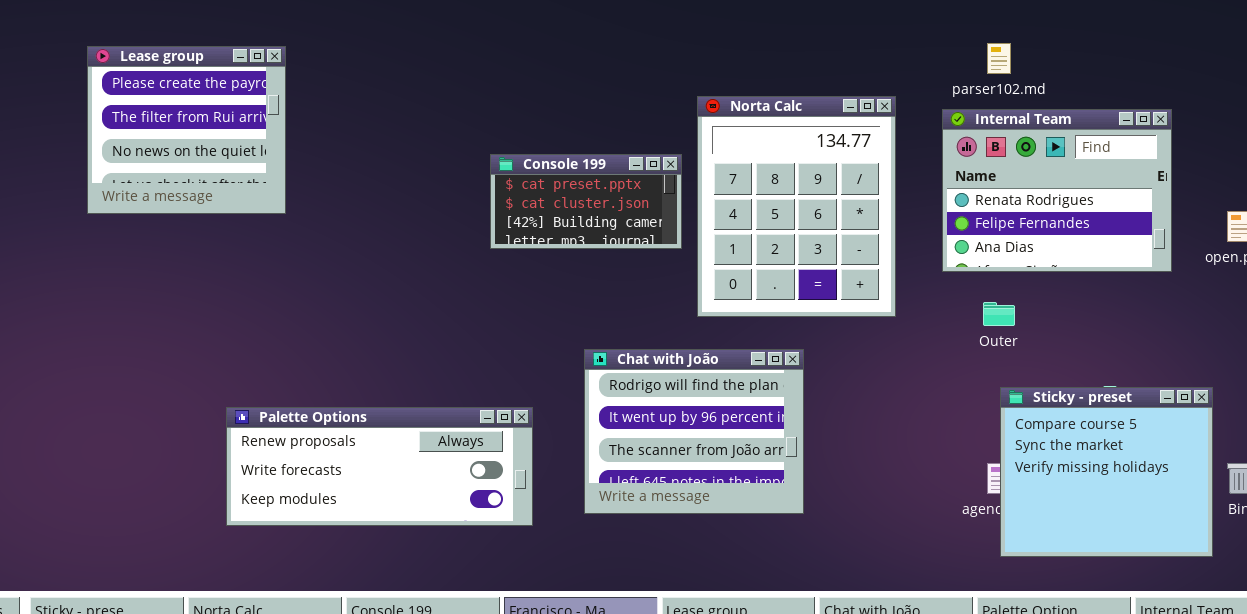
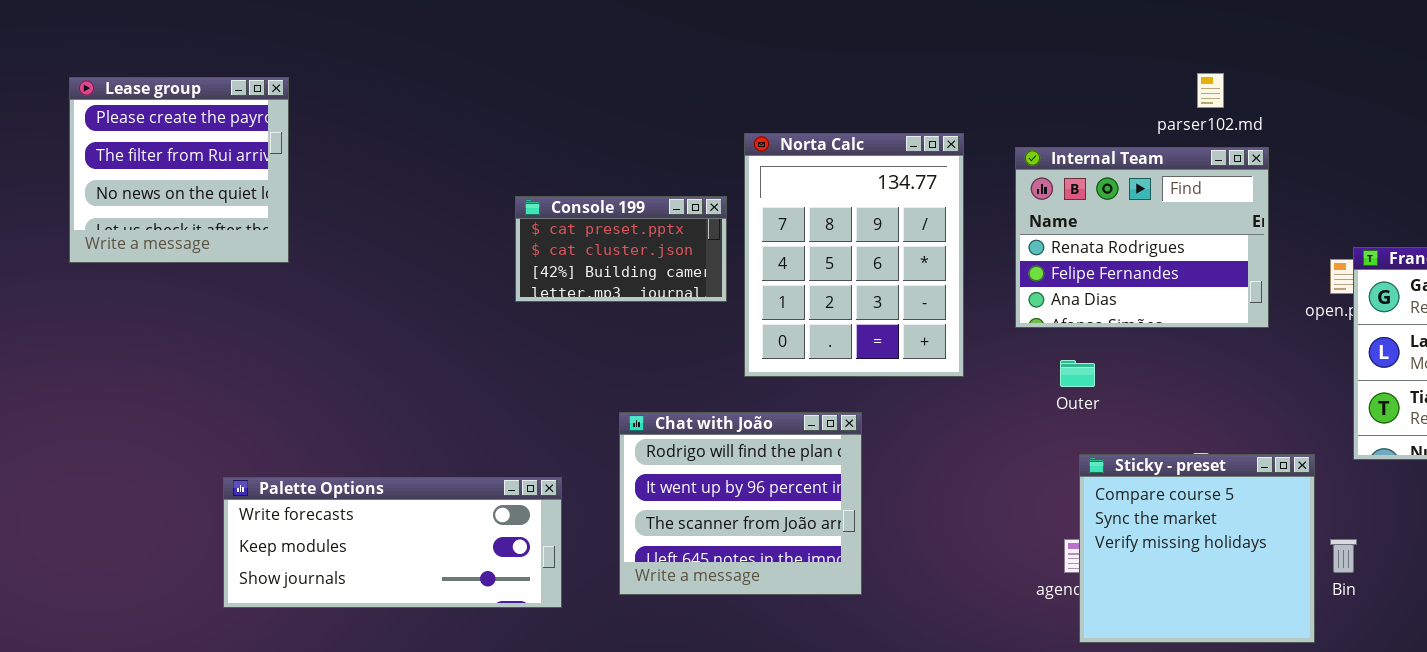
parser102.md: [987,43,1011,74] -> [1197,73,1224,108], moved
Palette Options: [226,407,533,526] -> [223,477,562,608], scrolled down 1 row

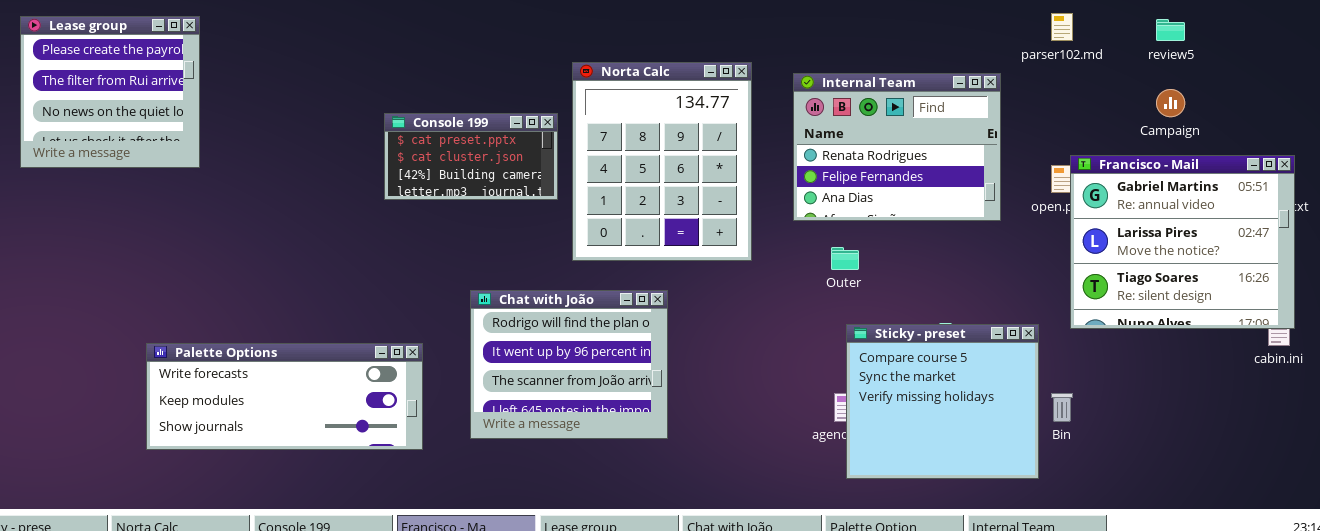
parser102.md: [1197,73,1224,108] -> [1051,13,1073,41], moved

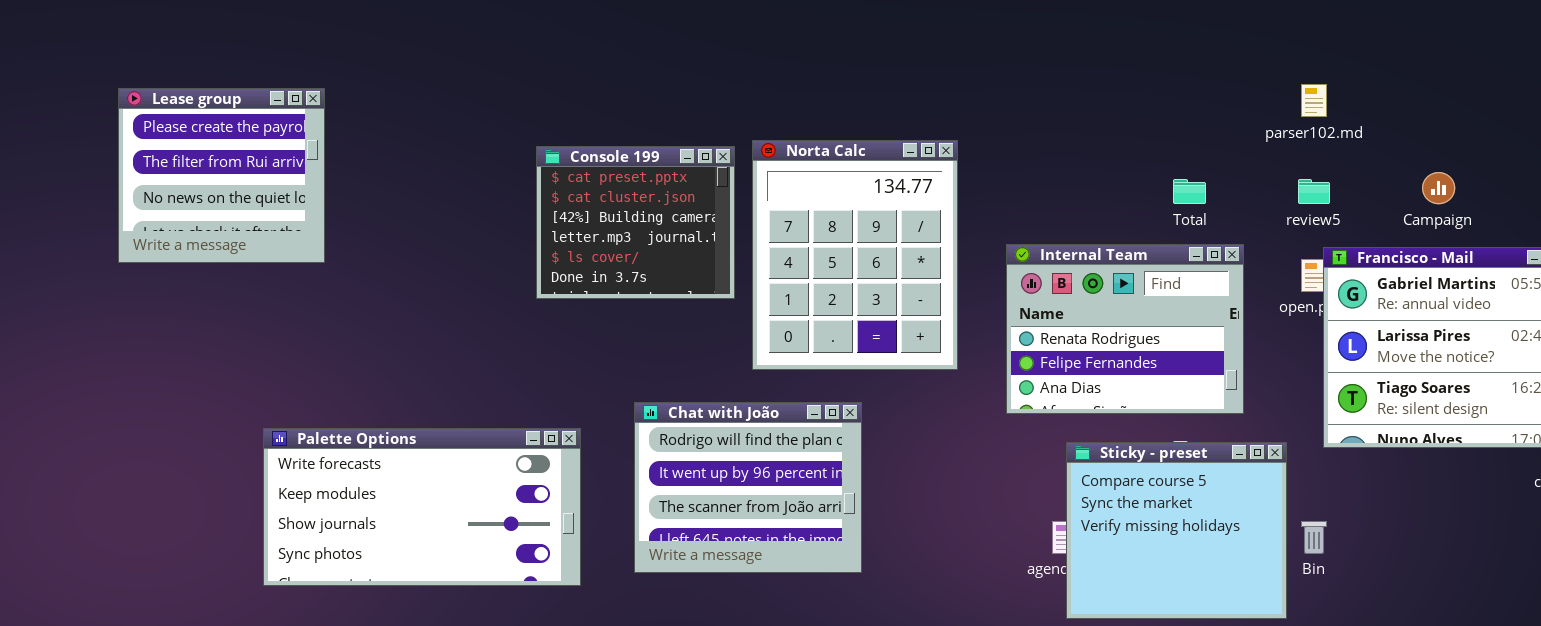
review5: [1156,19,1185,41] -> [1298,179,1330,204], moved
Internal Team: [793,73,1001,221] -> [1006,244,1244,414], moved
Console 199: [384,113,558,200] -> [536,146,735,299], resized
Palette Options: [146,343,423,450] -> [263,428,581,586], resized

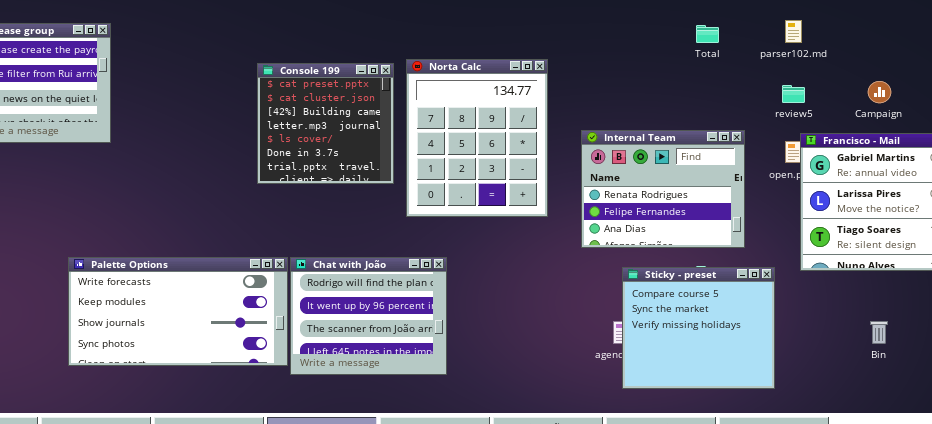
Console 199: [536,146,735,299] -> [257,63,394,184], resized
Total: [1173,179,1206,204] -> [696,25,719,43], moved
Chat with João: [634,402,862,573] -> [290,257,447,375], moved
Bin: [1301,521,1327,554] -> [870,321,888,344], moved

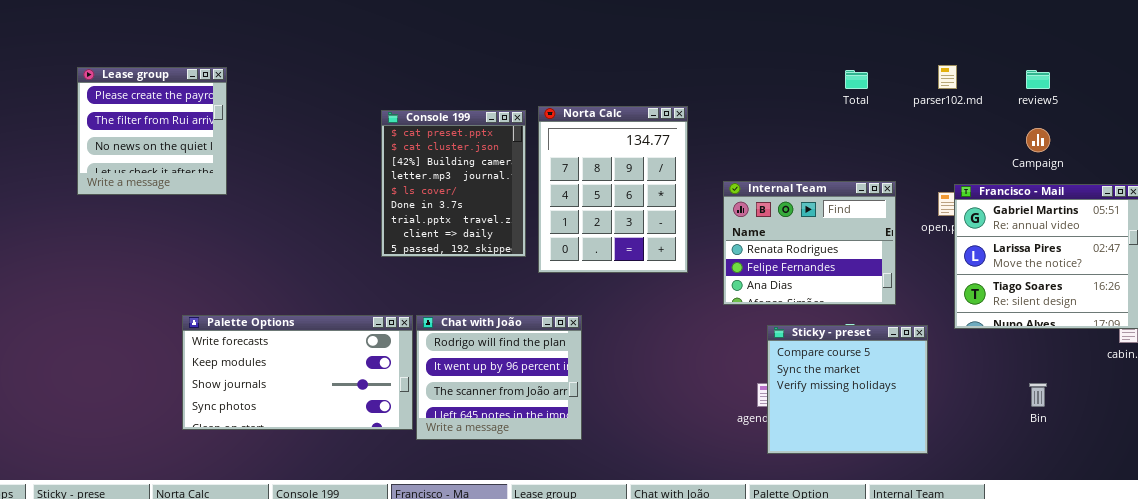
Console 199: [257,63,394,184] -> [381,110,526,257], resized
review5: [782,85,805,103] -> [1026,70,1050,89], moved

